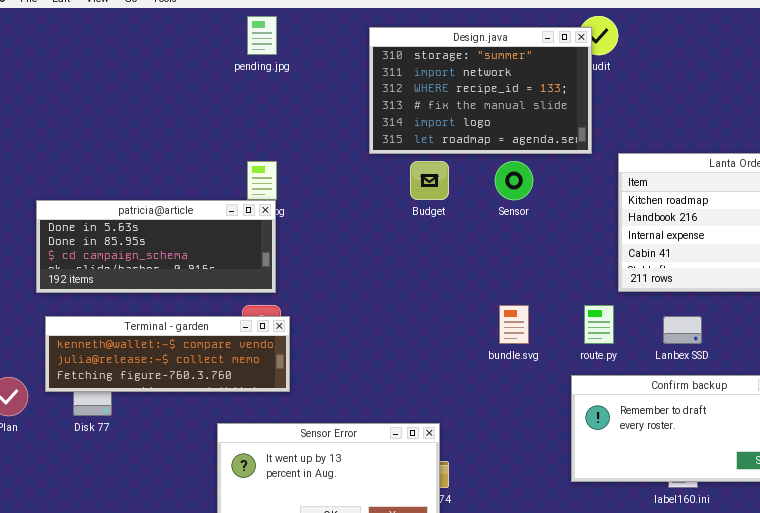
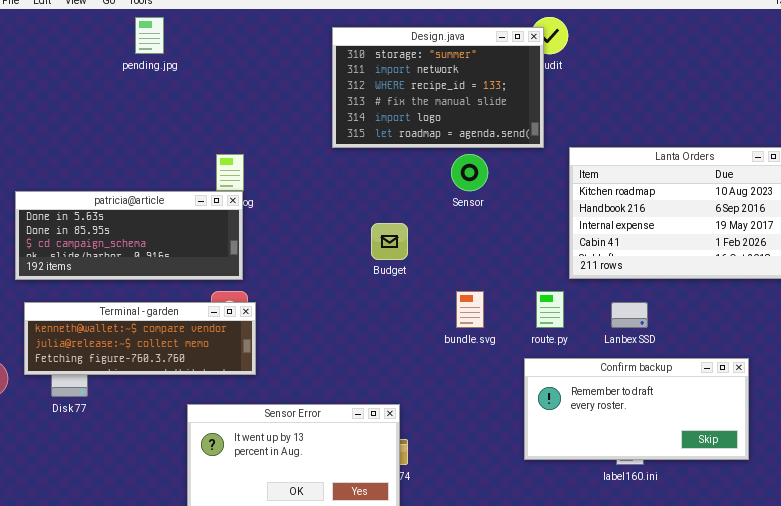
pending.jpg: [247,16,277,55] -> [135,17,164,54], moved
Budget: [410,161,449,200] -> [371,223,408,260], moved

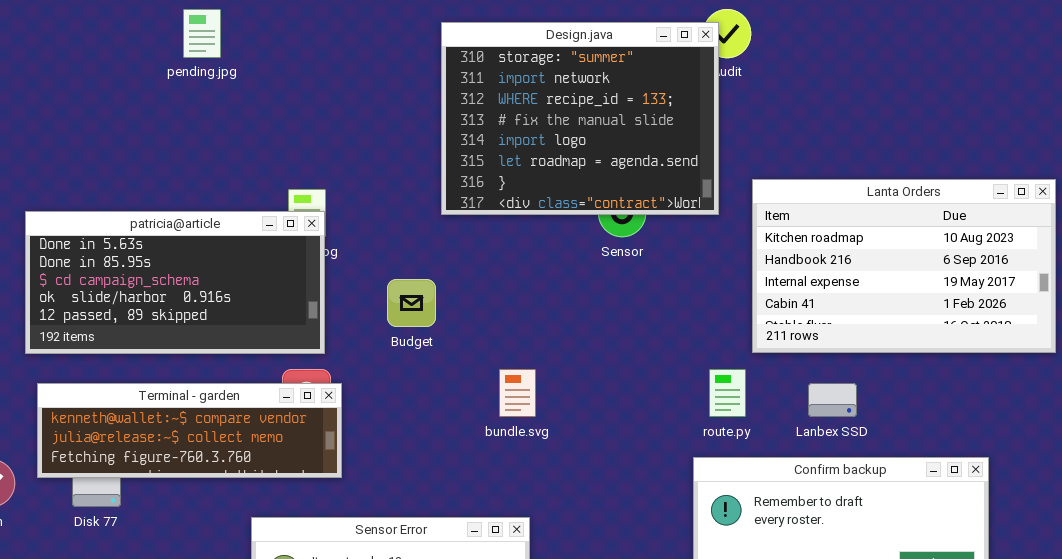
Design.java: [332,27,544,148] -> [441,22,719,215], resized
patricia@article: [15,191,243,280] -> [25,211,325,354], resized
Budget: [371,223,408,260] -> [387,279,436,327], moved
bundle.svg: [456,291,484,328] -> [499,369,536,417], moved

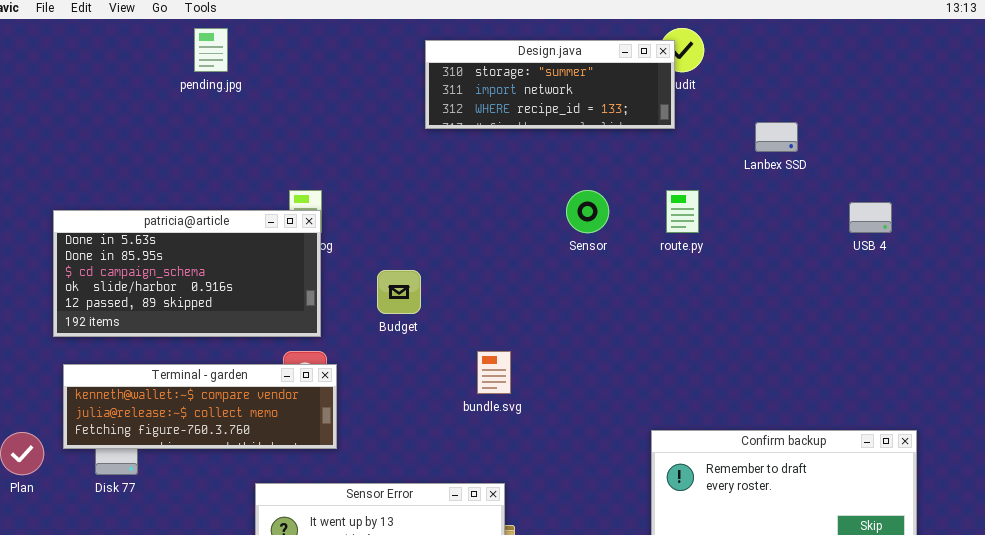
Design.java: [441,22,719,215] -> [425,40,675,129], resized
Lanta Orders: [752,179,1056,353] -> none, closed
route.py: [709,369,746,417] -> [666,190,699,233], moved
Lanbex SSD: [808,383,857,417] -> [755,122,798,152], moved

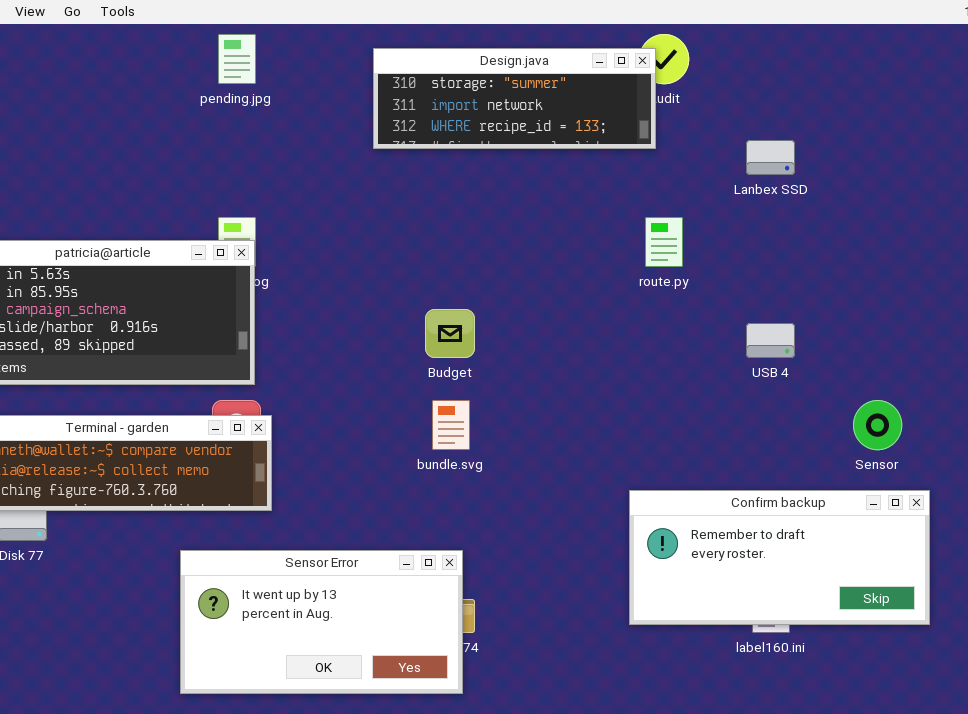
pending.jpg: [194,28,228,72] -> [218,34,256,84], moved
Sensor: [566,190,609,233] -> [853,400,902,450], moved
USB 4: [849,202,892,233] -> [746,323,795,358], moved
Budget: [377,270,421,314] -> [425,309,475,358], moved

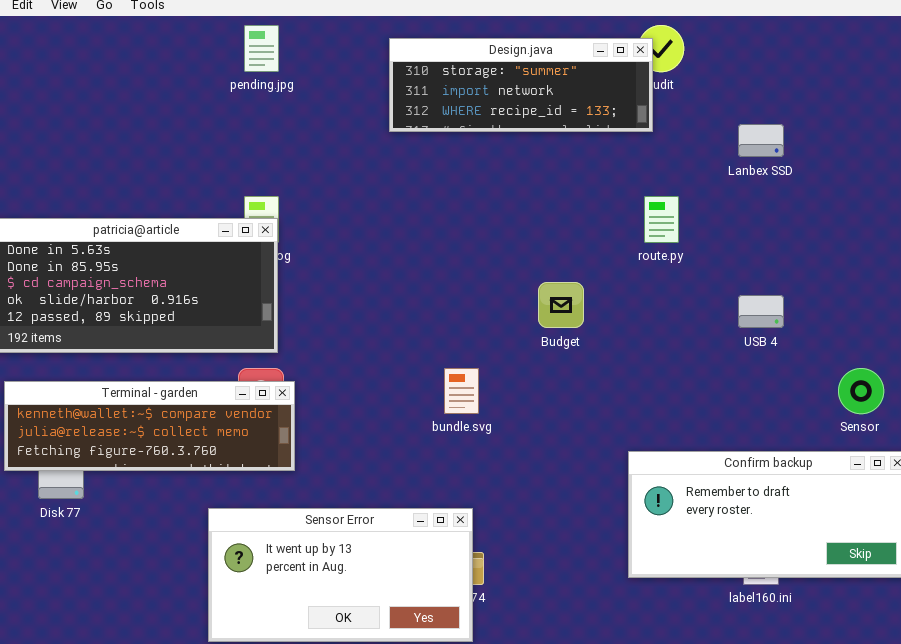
Budget: [425,309,475,358] -> [538,282,584,328], moved

